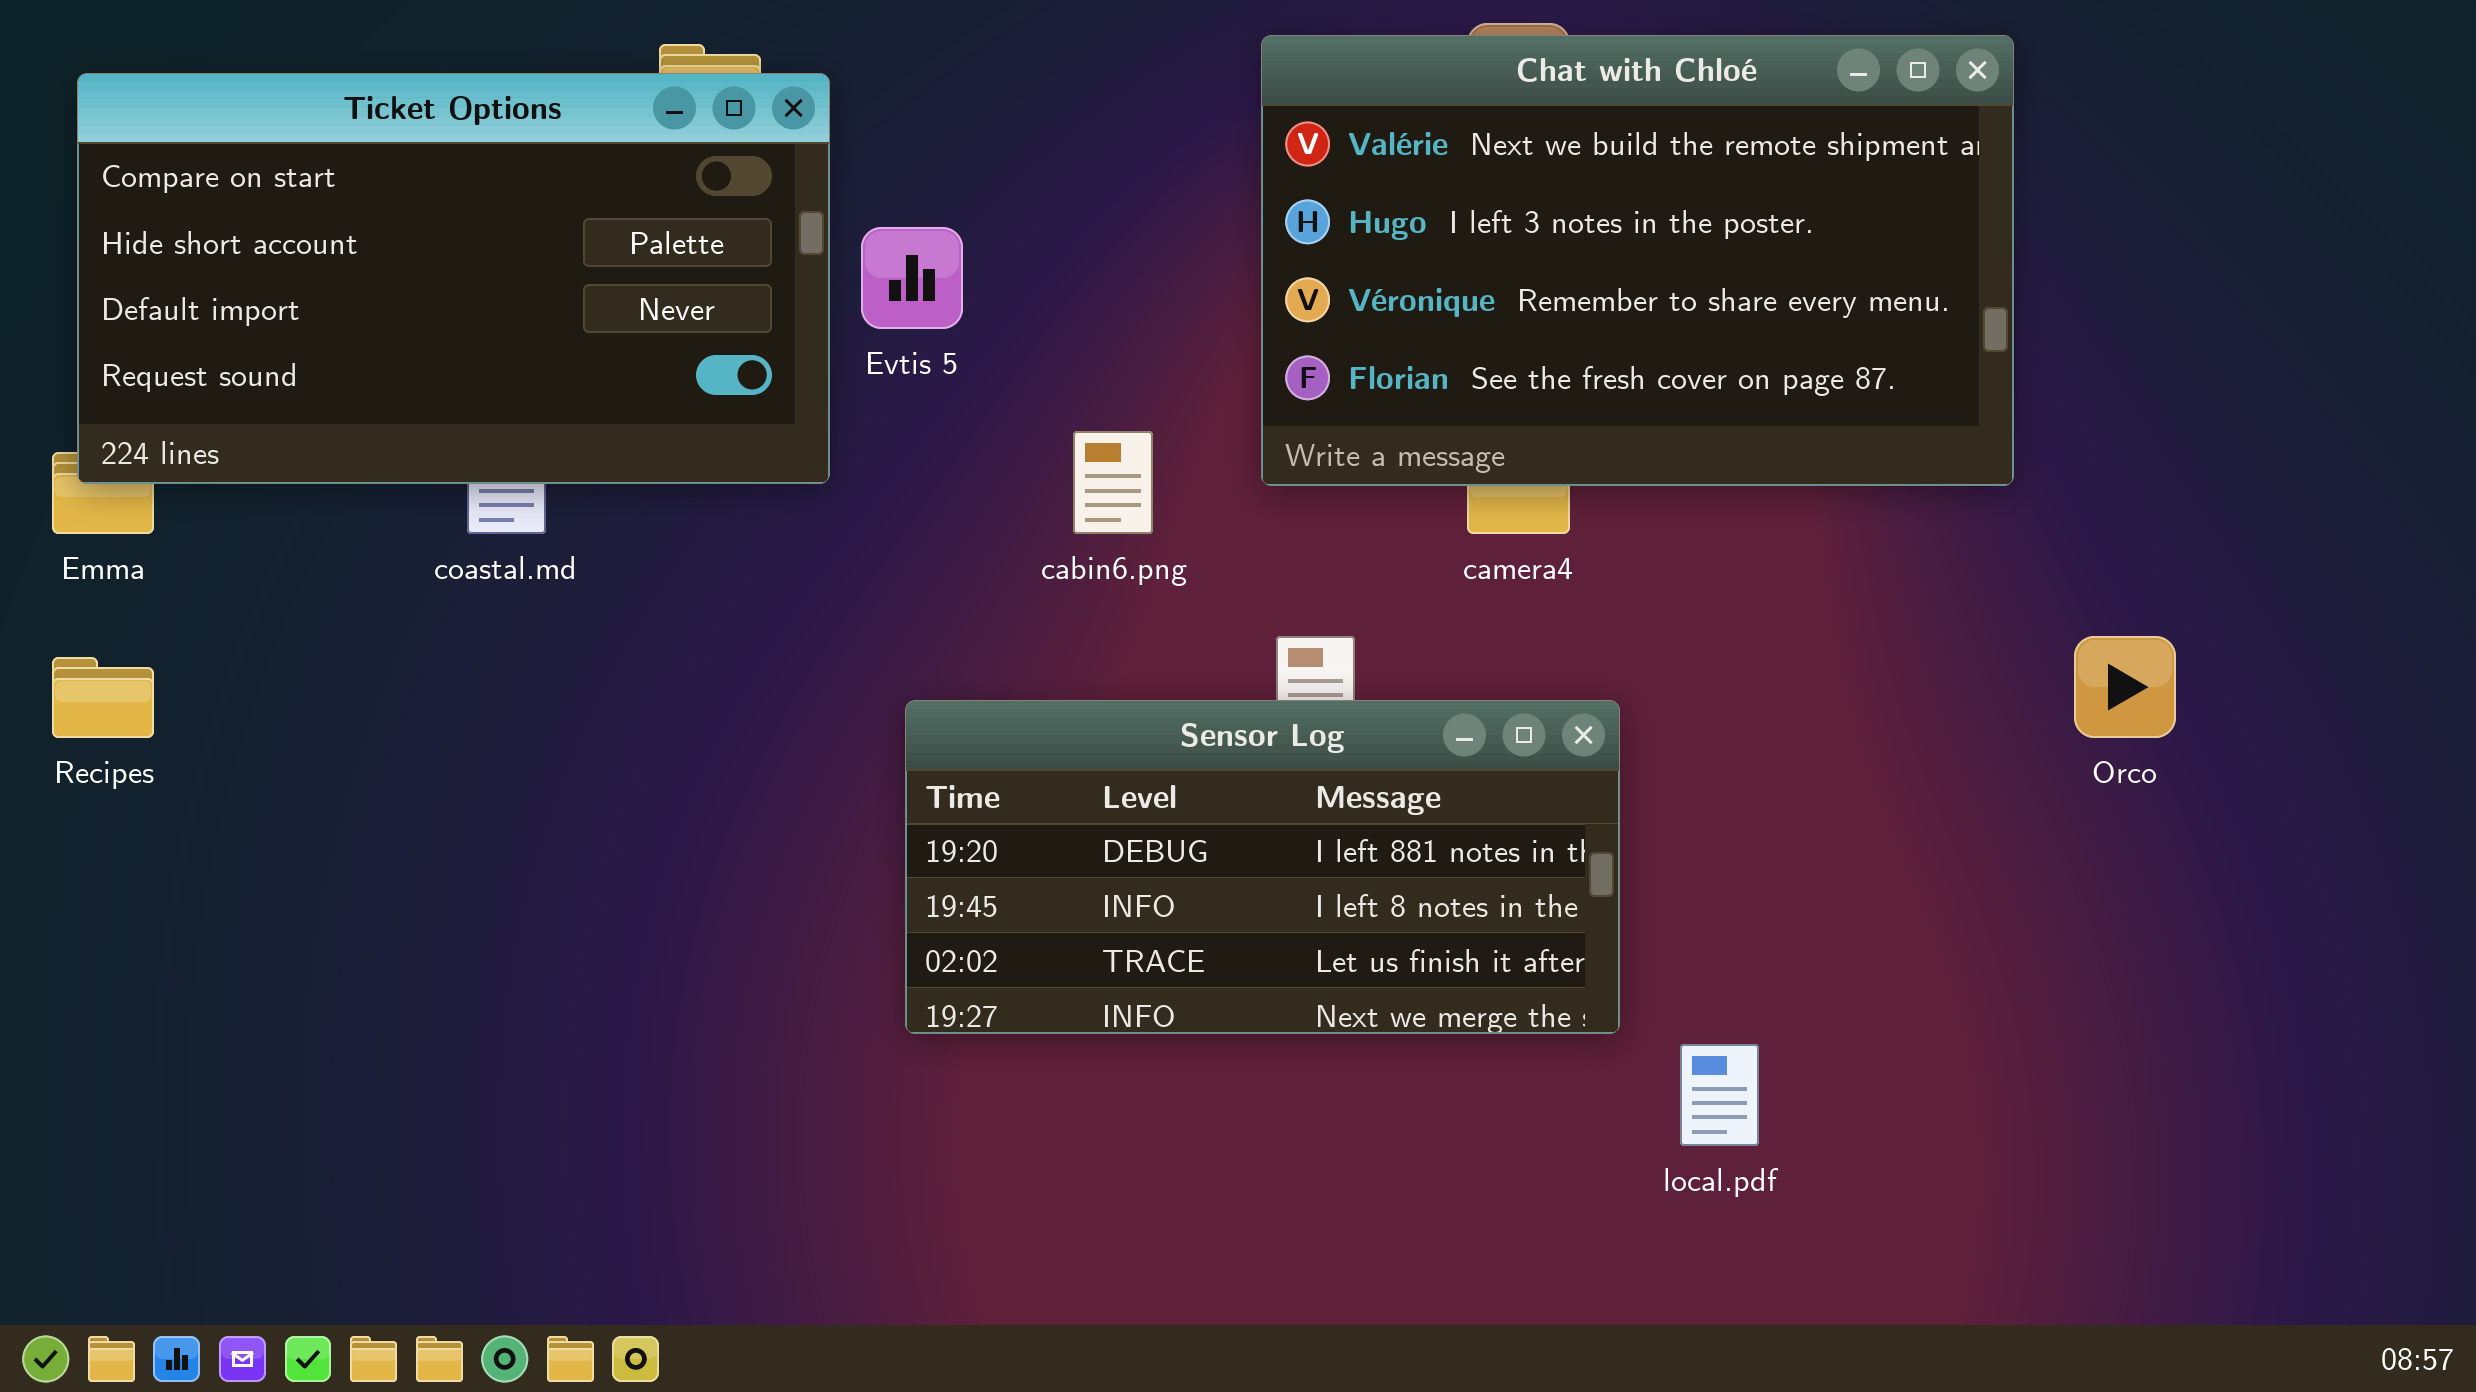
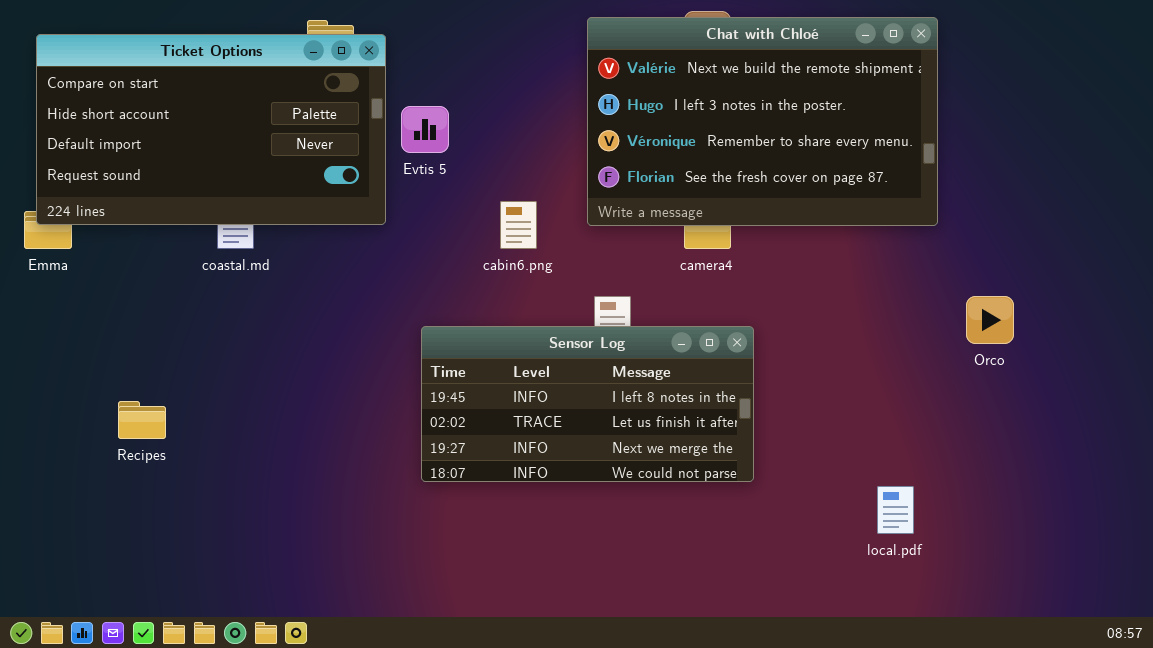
Recipes: [52,657,154,738] -> [118,401,166,439], moved
Sensor Log: [905,700,1620,1034] -> [421,326,754,482], scrolled down 1 row
local.pdf: [1680,1044,1759,1146] -> [877,486,914,534], moved

